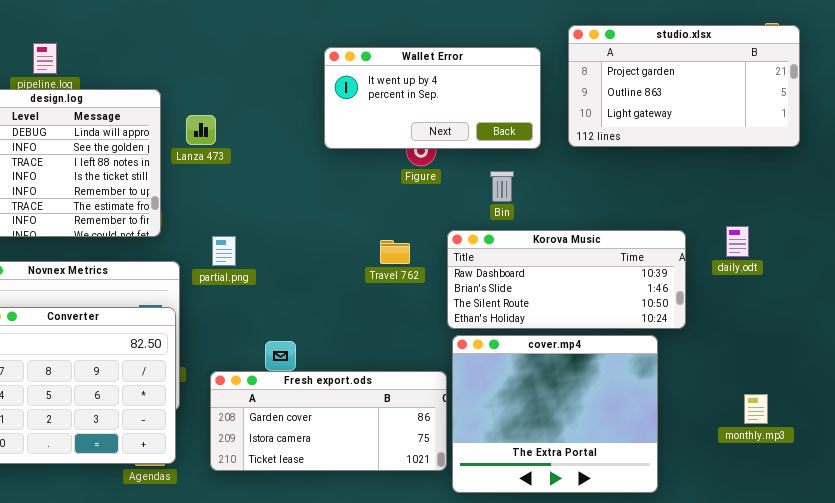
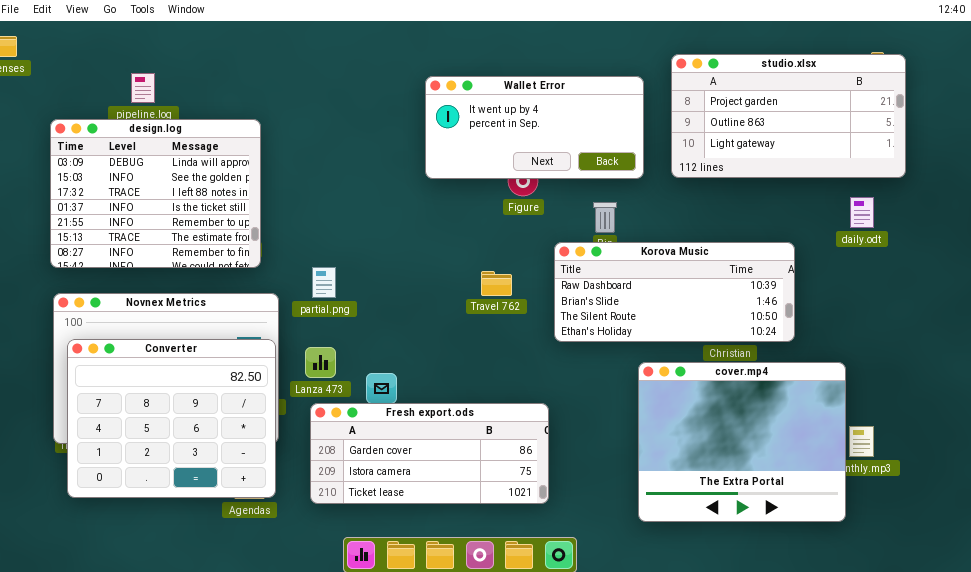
Lanza 473: [186,115,216,145] -> [305,347,336,378], moved
daily.odt: [726,226,749,257] -> [850,197,874,228], moved
Korova Music: [447,230,686,329] -> [554,242,795,342], moved
cover.mp4: [452,335,658,493] -> [638,362,846,522], moved

